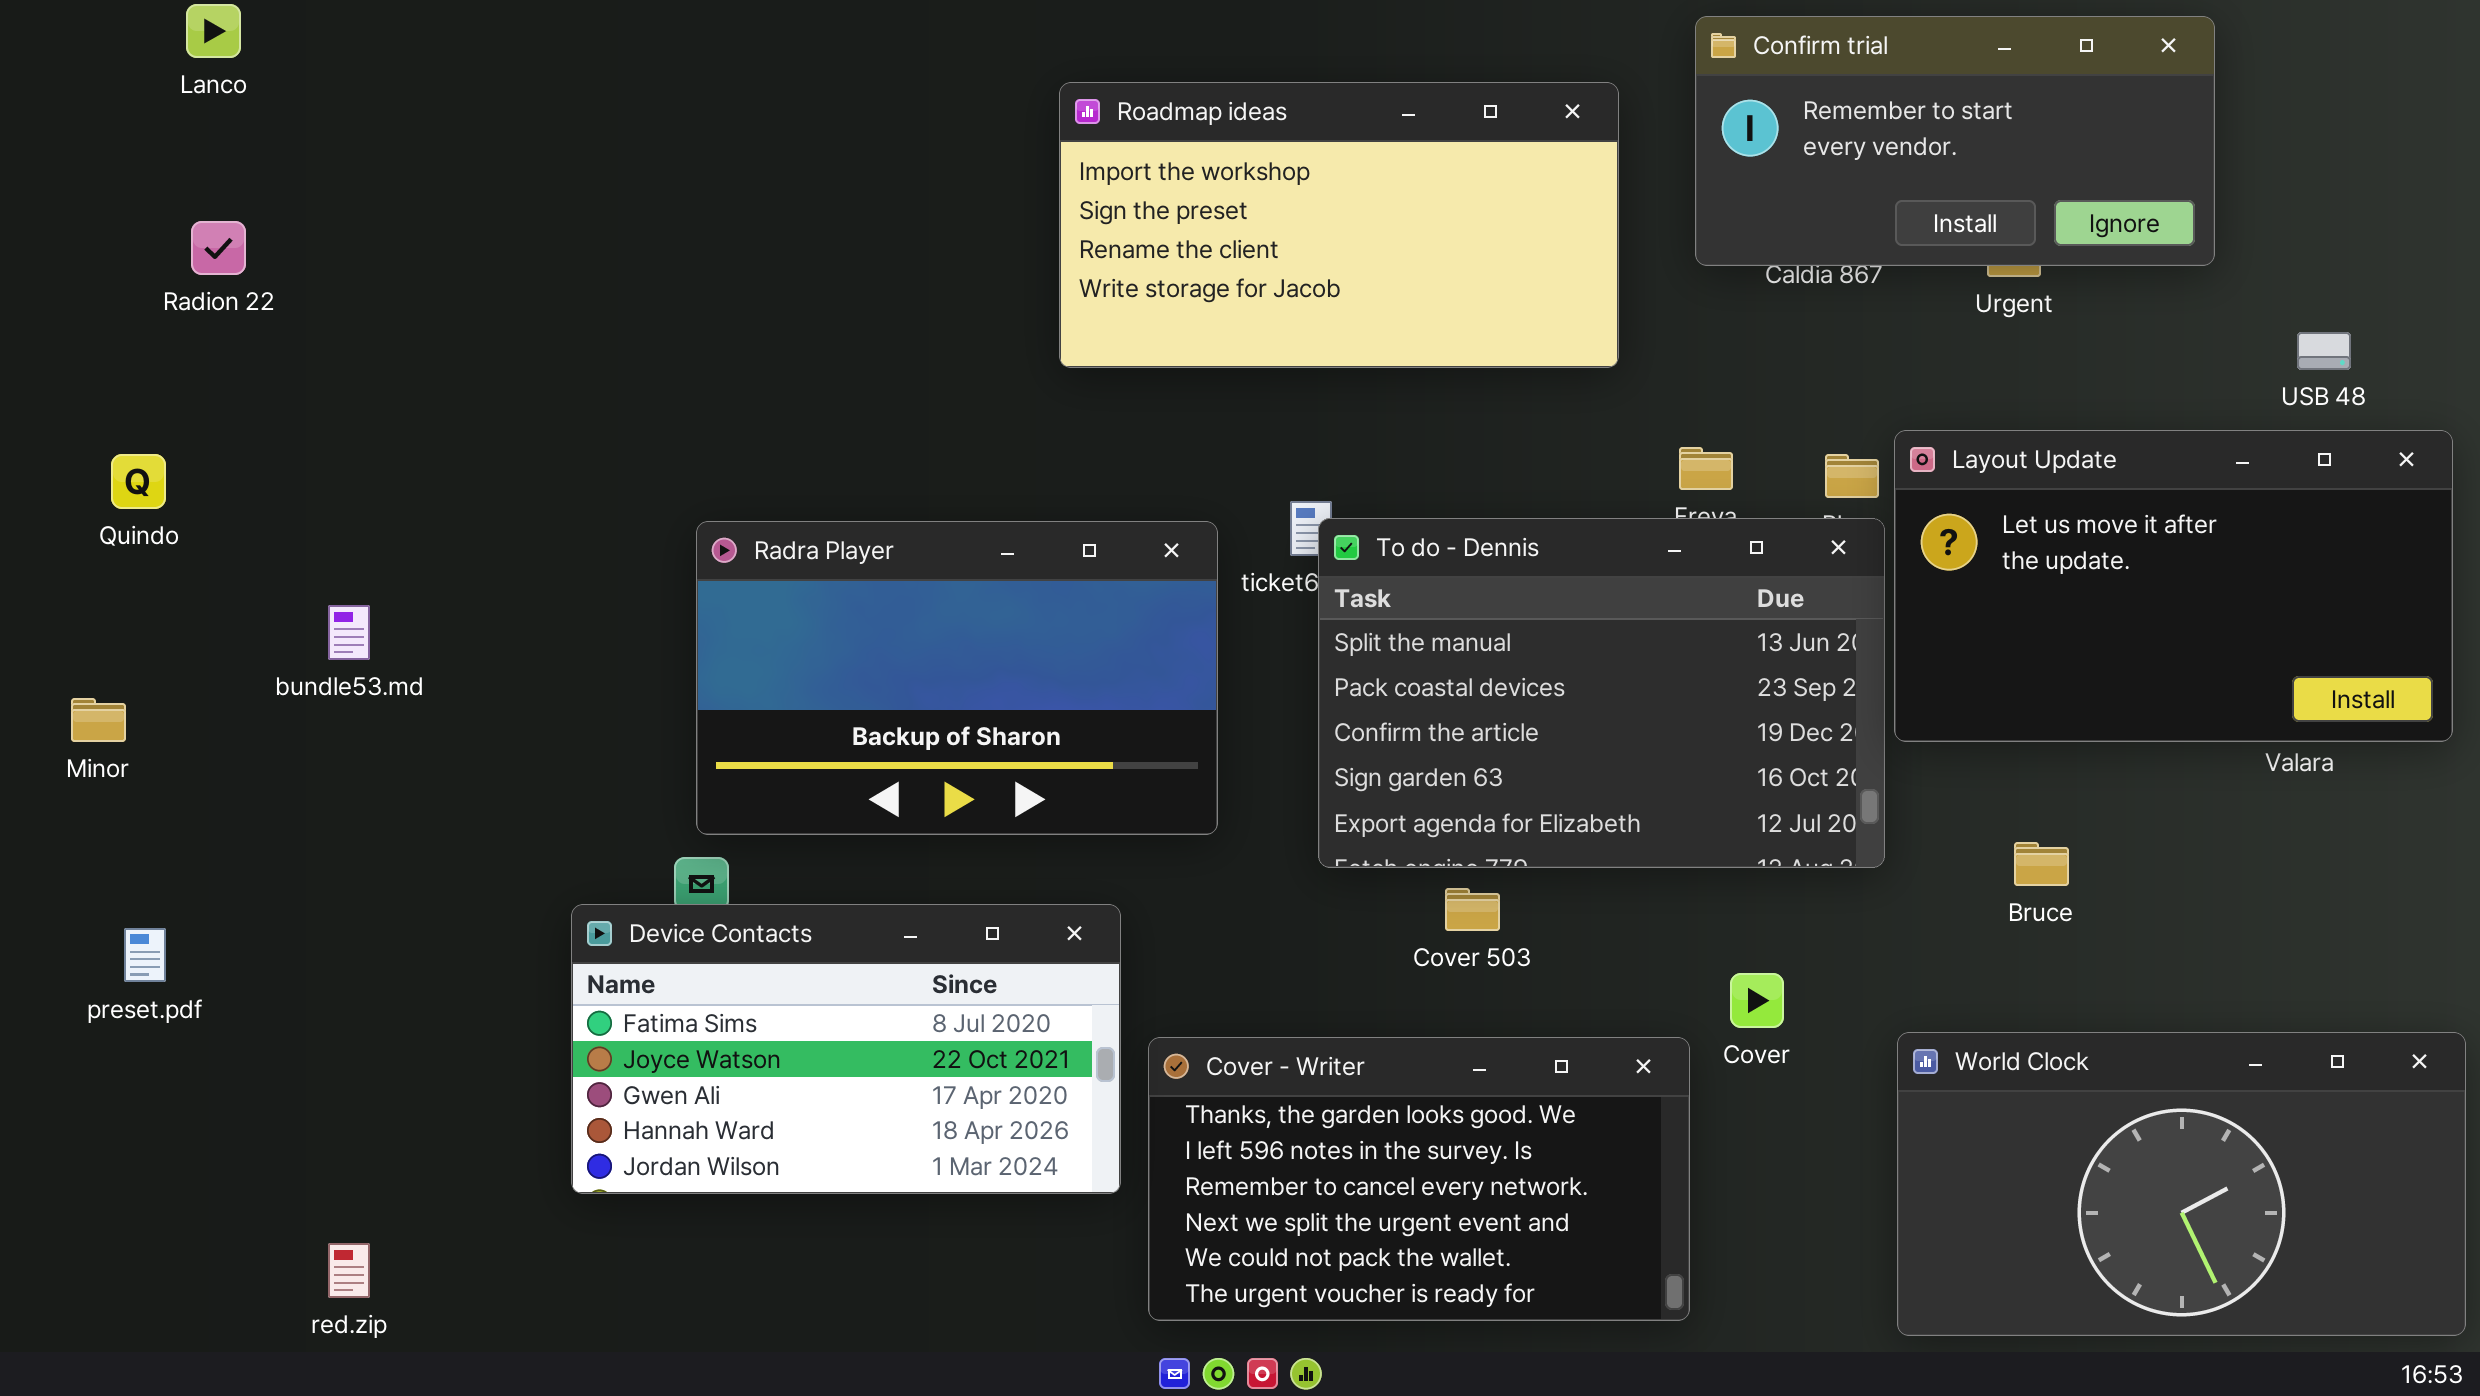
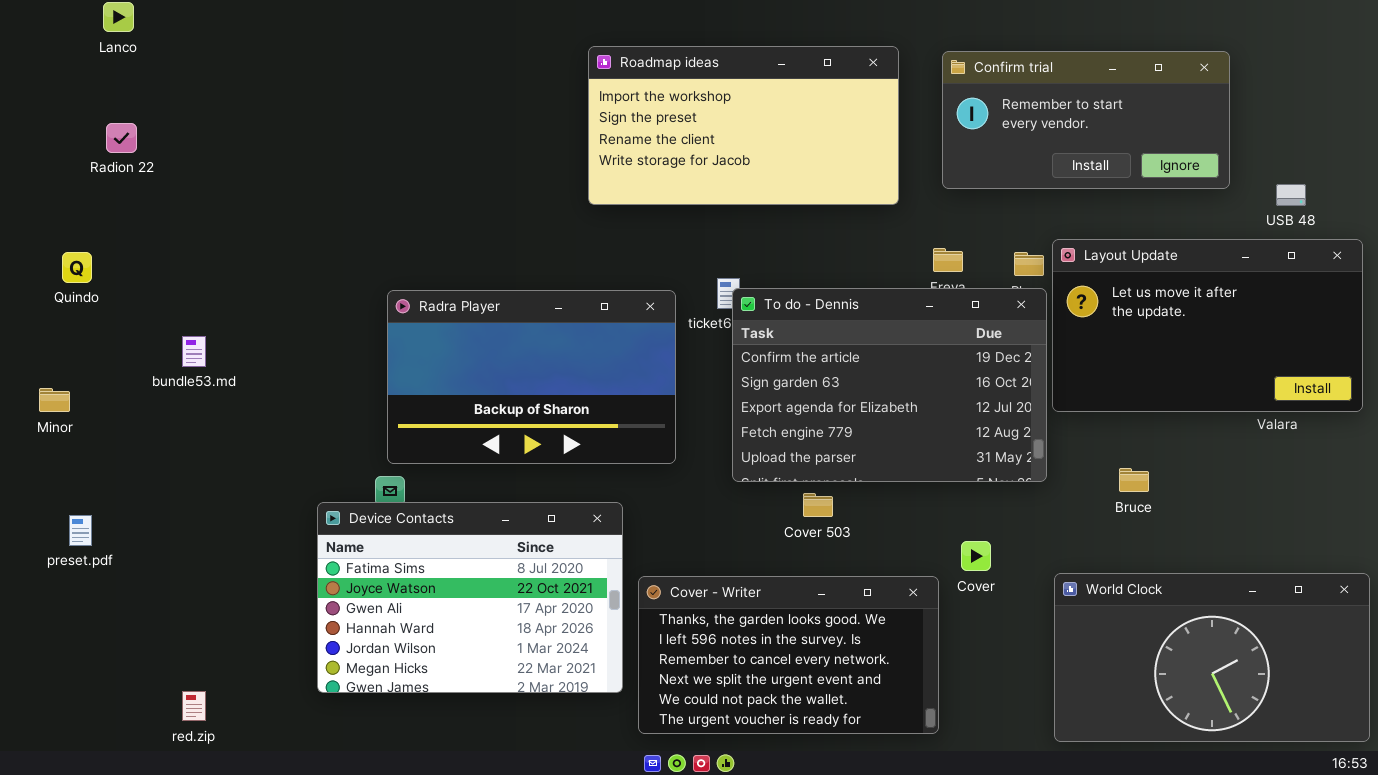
Confirm trial: [1695,16,2215,266] -> [942,51,1230,189], moved
To do - Dennis: [1318,518,1885,868] -> [732,288,1047,482], scrolled down 2 rows
Device Contacts: [571,904,1121,1194] -> [317,502,623,693], resized

